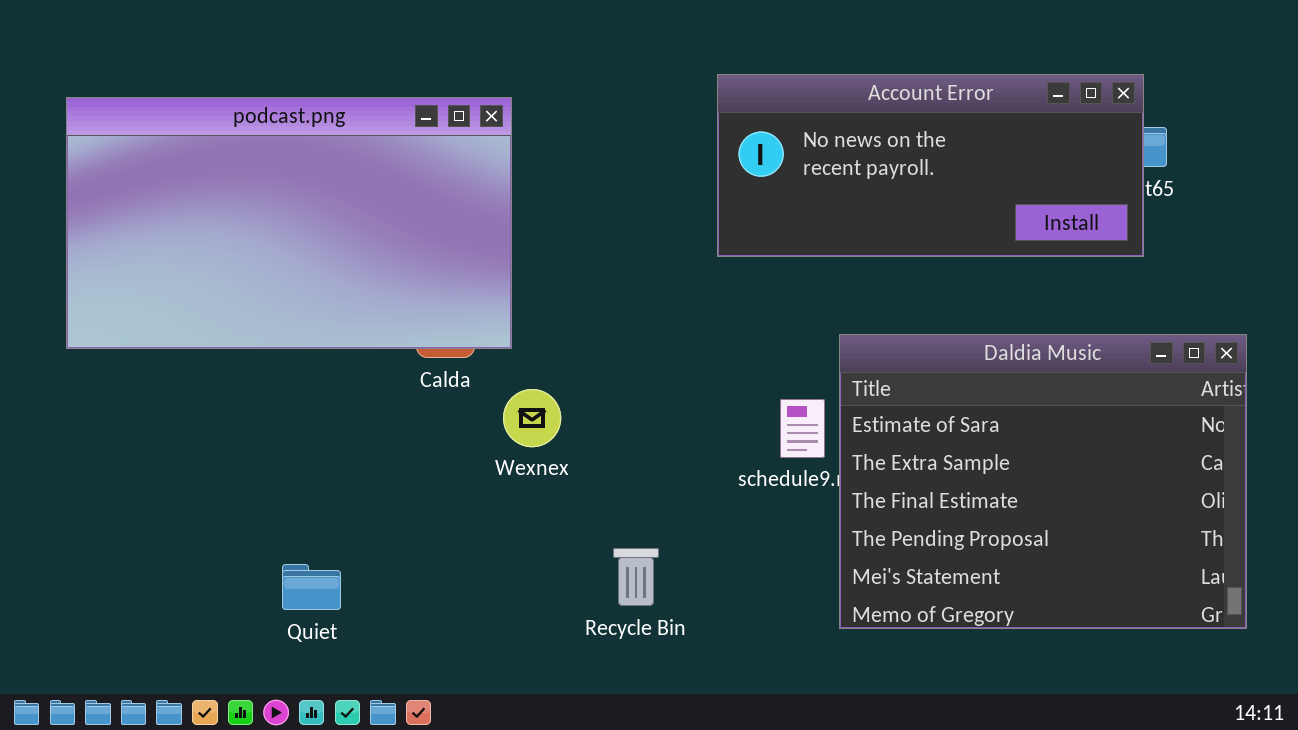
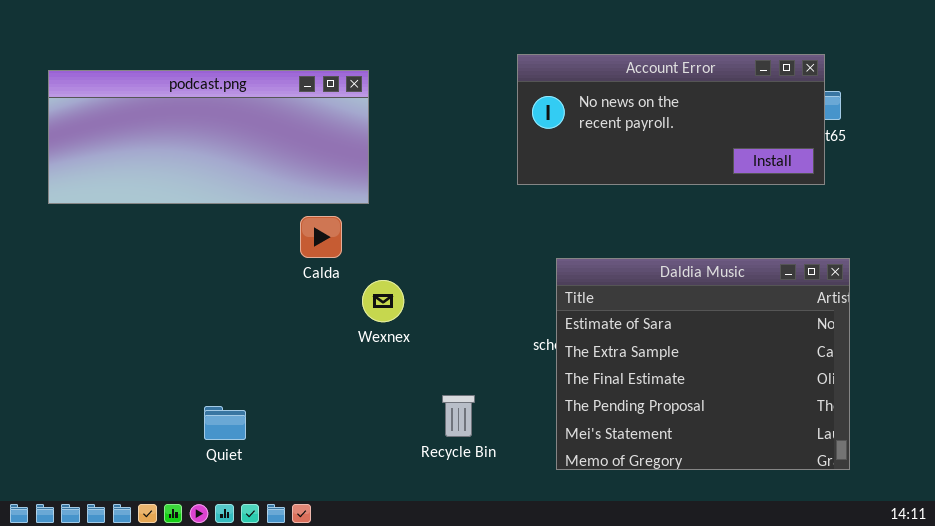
podcast.png: [66,97,512,349] -> [48,70,369,204], resized
Daldia Music: [839,334,1247,629] -> [556,258,850,470], moved

